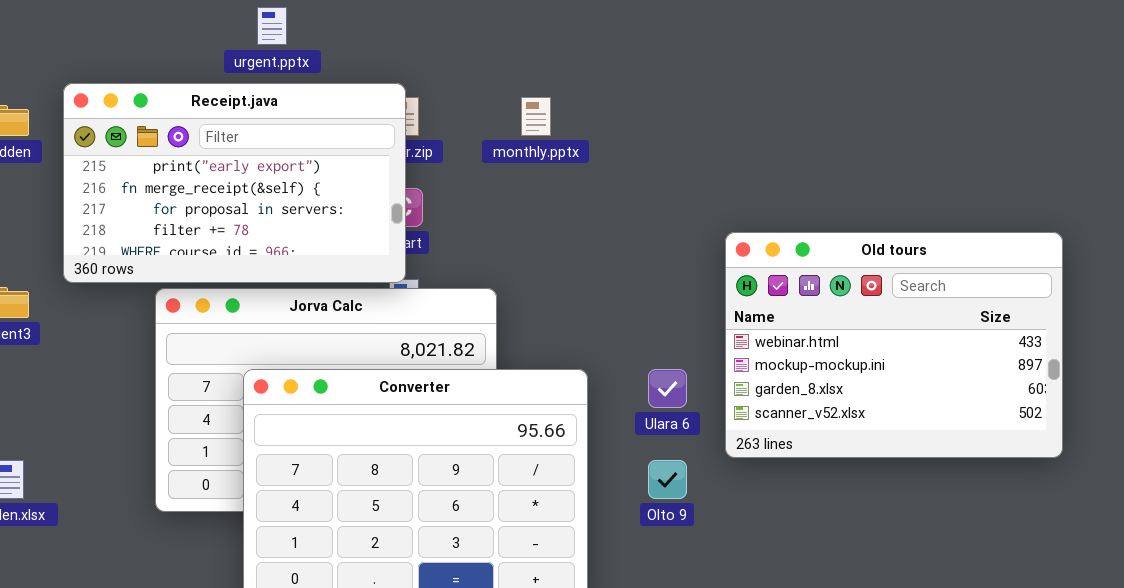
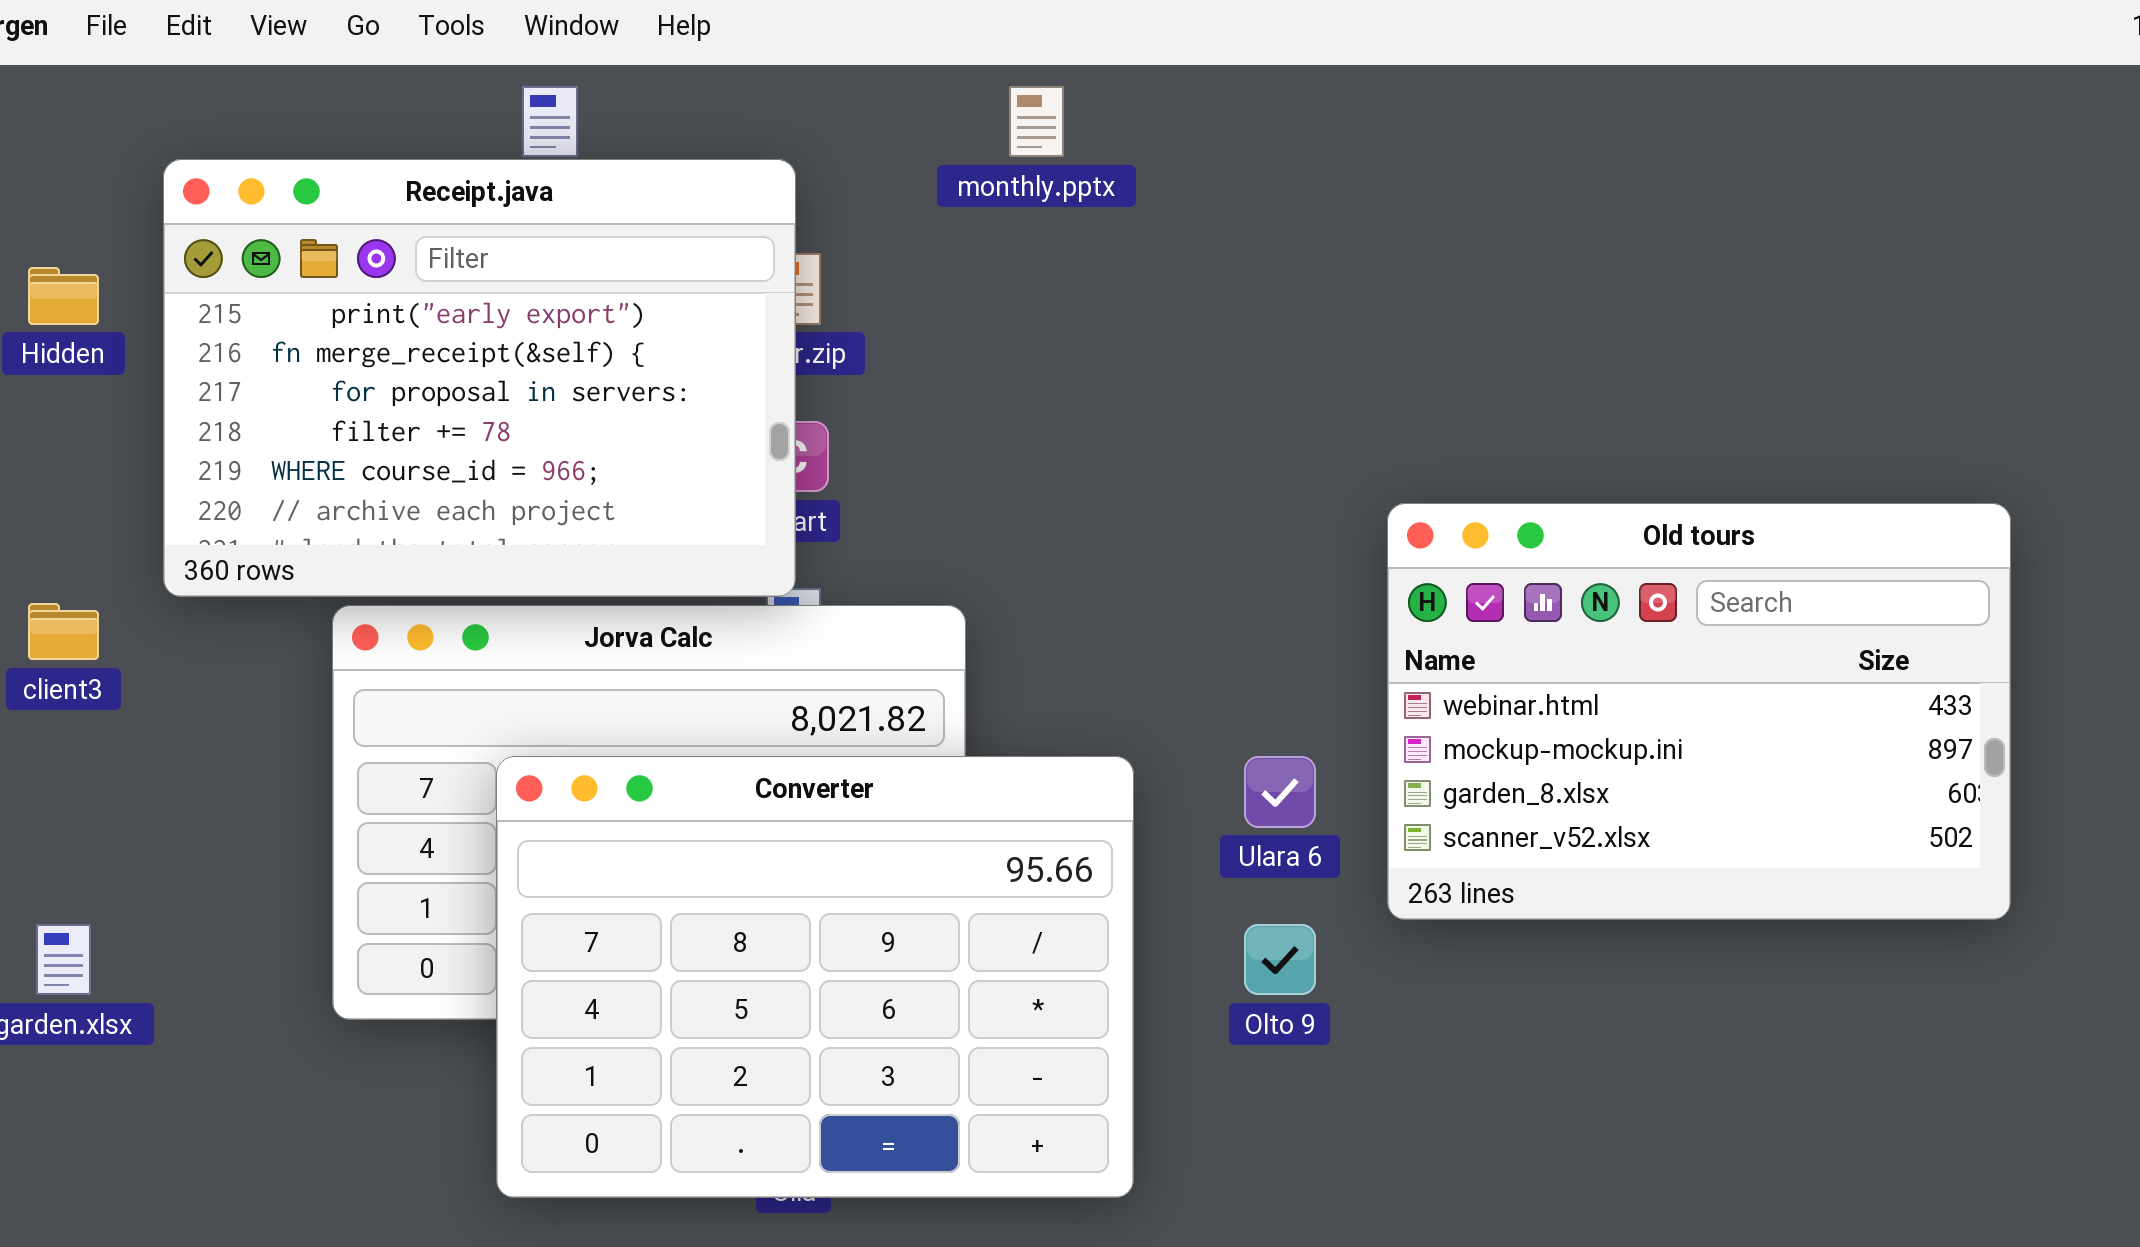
Receipt.java: [63,83,406,283] -> [163,159,796,597], resized
monthly.pptx: [521,97,551,136] -> [1009,86,1064,157], moved

